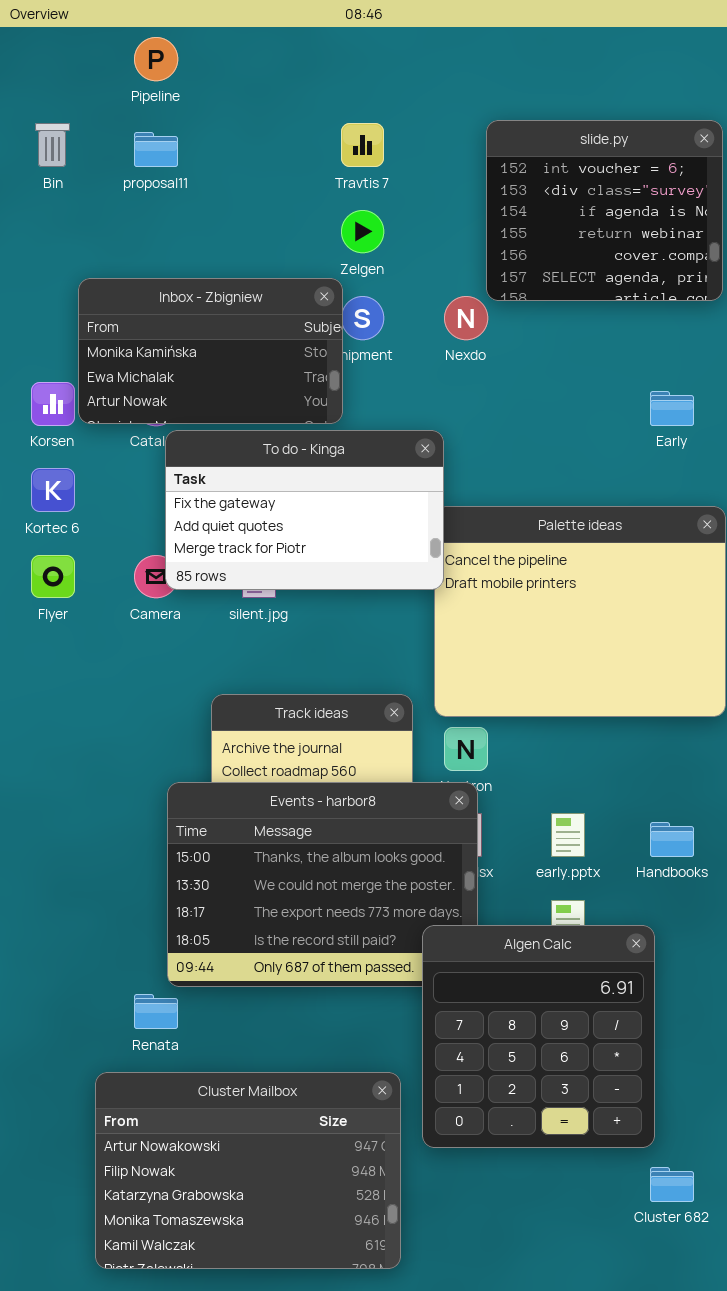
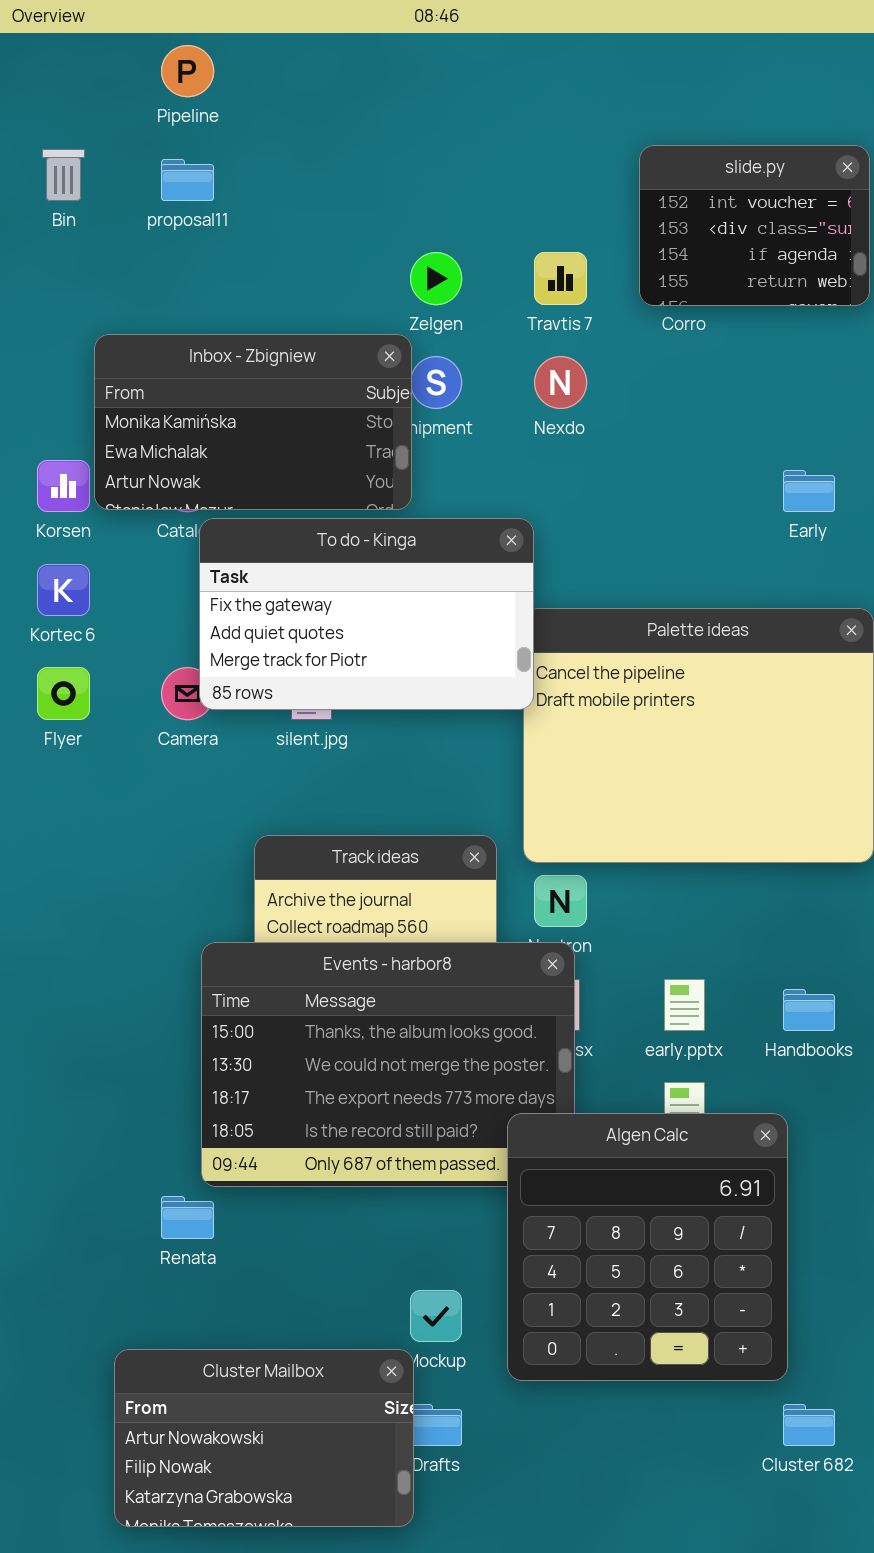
slide.py: [486,120,723,301] -> [639,145,870,306], resized
Travtis 7: [341,123,384,167] -> [534,252,587,305], moved
Cluster Mailbox: [95,1072,401,1269] -> [114,1349,414,1527], resized

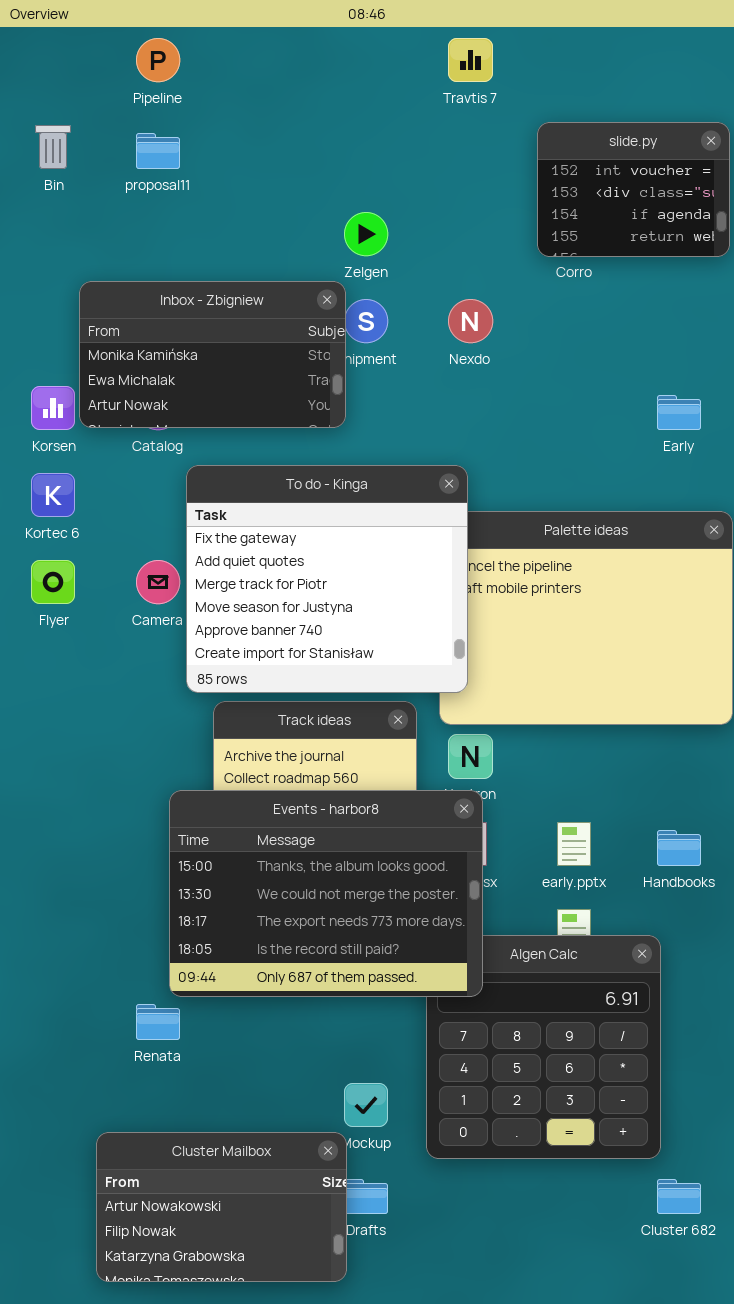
Travtis 7: [534,252,587,305] -> [448,38,493,82], moved
To do - Kinga: [199,518,534,710] -> [186,465,468,693], moved, resized
Events - harbor8: [201,942,575,1187] -> [169,790,483,997], raised

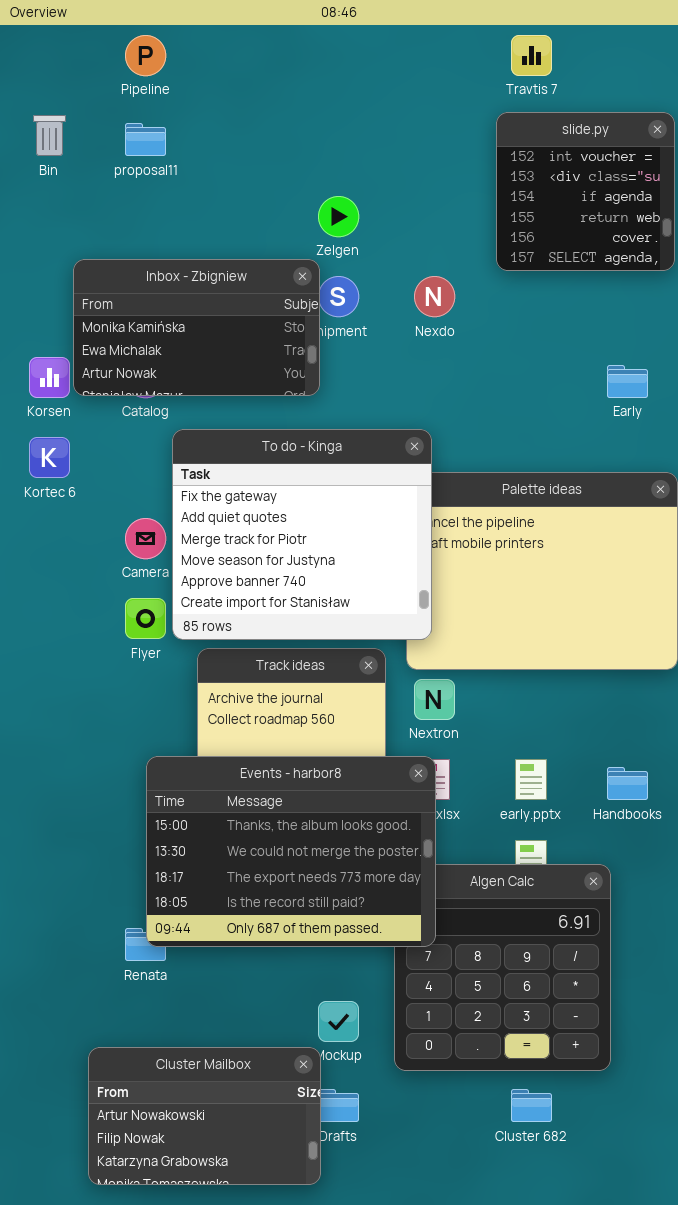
Travtis 7: [448,38,493,82] -> [511,35,552,76], moved
slide.py: [537,122,730,257] -> [496,112,675,271], resized
Flyer: [31,560,75,604] -> [125,598,166,639], moved
Events - harbor8: [169,790,483,997] -> [146,756,436,947], moved
Cluster 682: [657,1179,701,1214] -> [511,1089,552,1122], moved

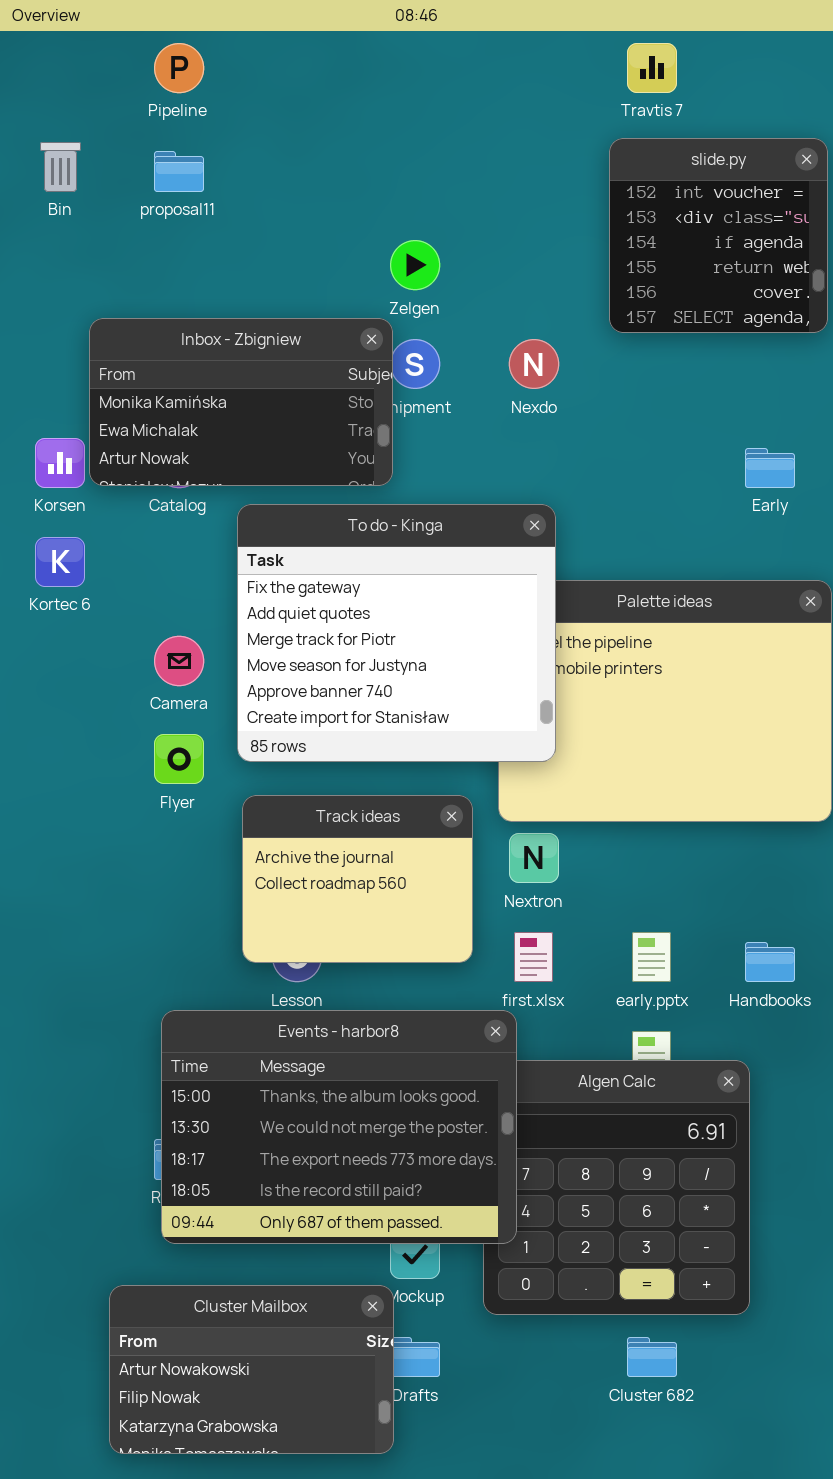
To do - Kinga: [172,429,432,640] -> [237,504,556,762], moved
Events - harbor8: [146,756,436,947] -> [161,1010,517,1244], moved

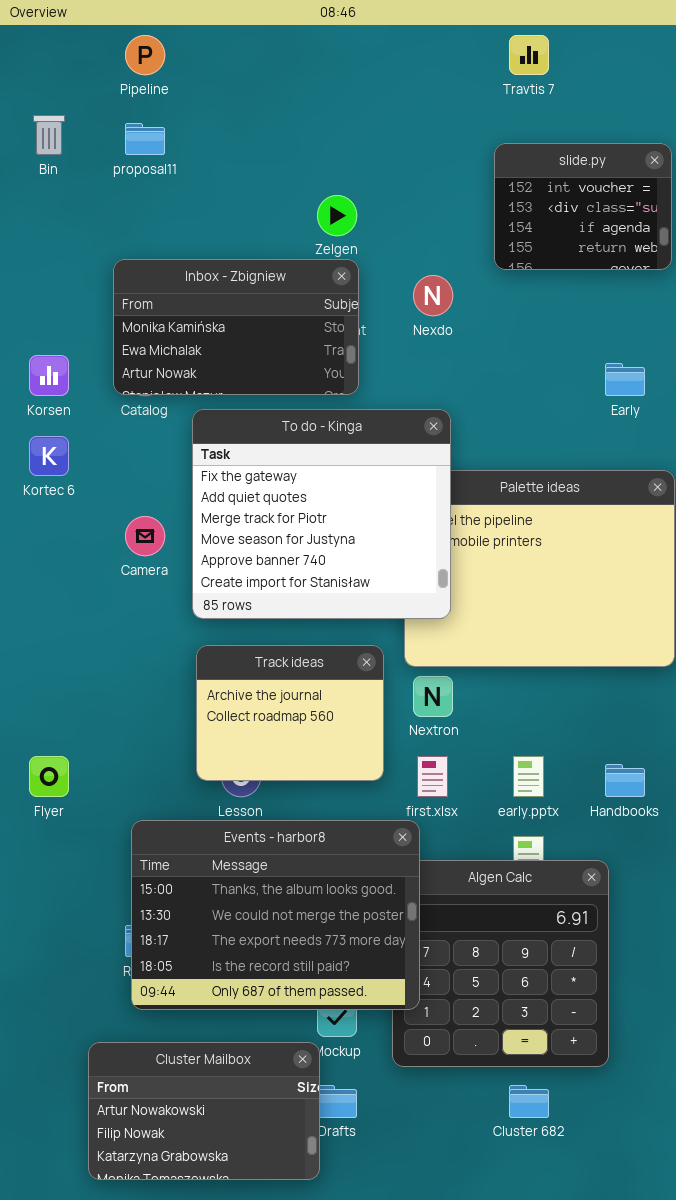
slide.py: [609,138,828,333] -> [494,143,672,270], resized
Inbox - Zbigniew: [89,318,393,486] -> [113,259,359,395], moved
Flyer: [154,734,204,784] -> [29,756,69,797], moved

